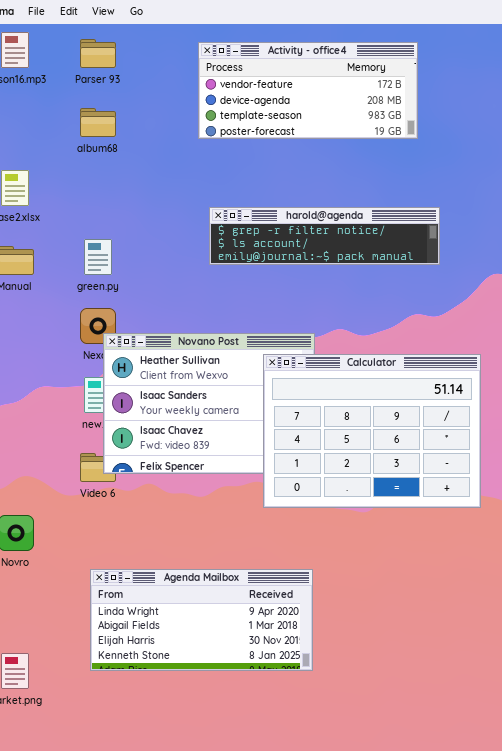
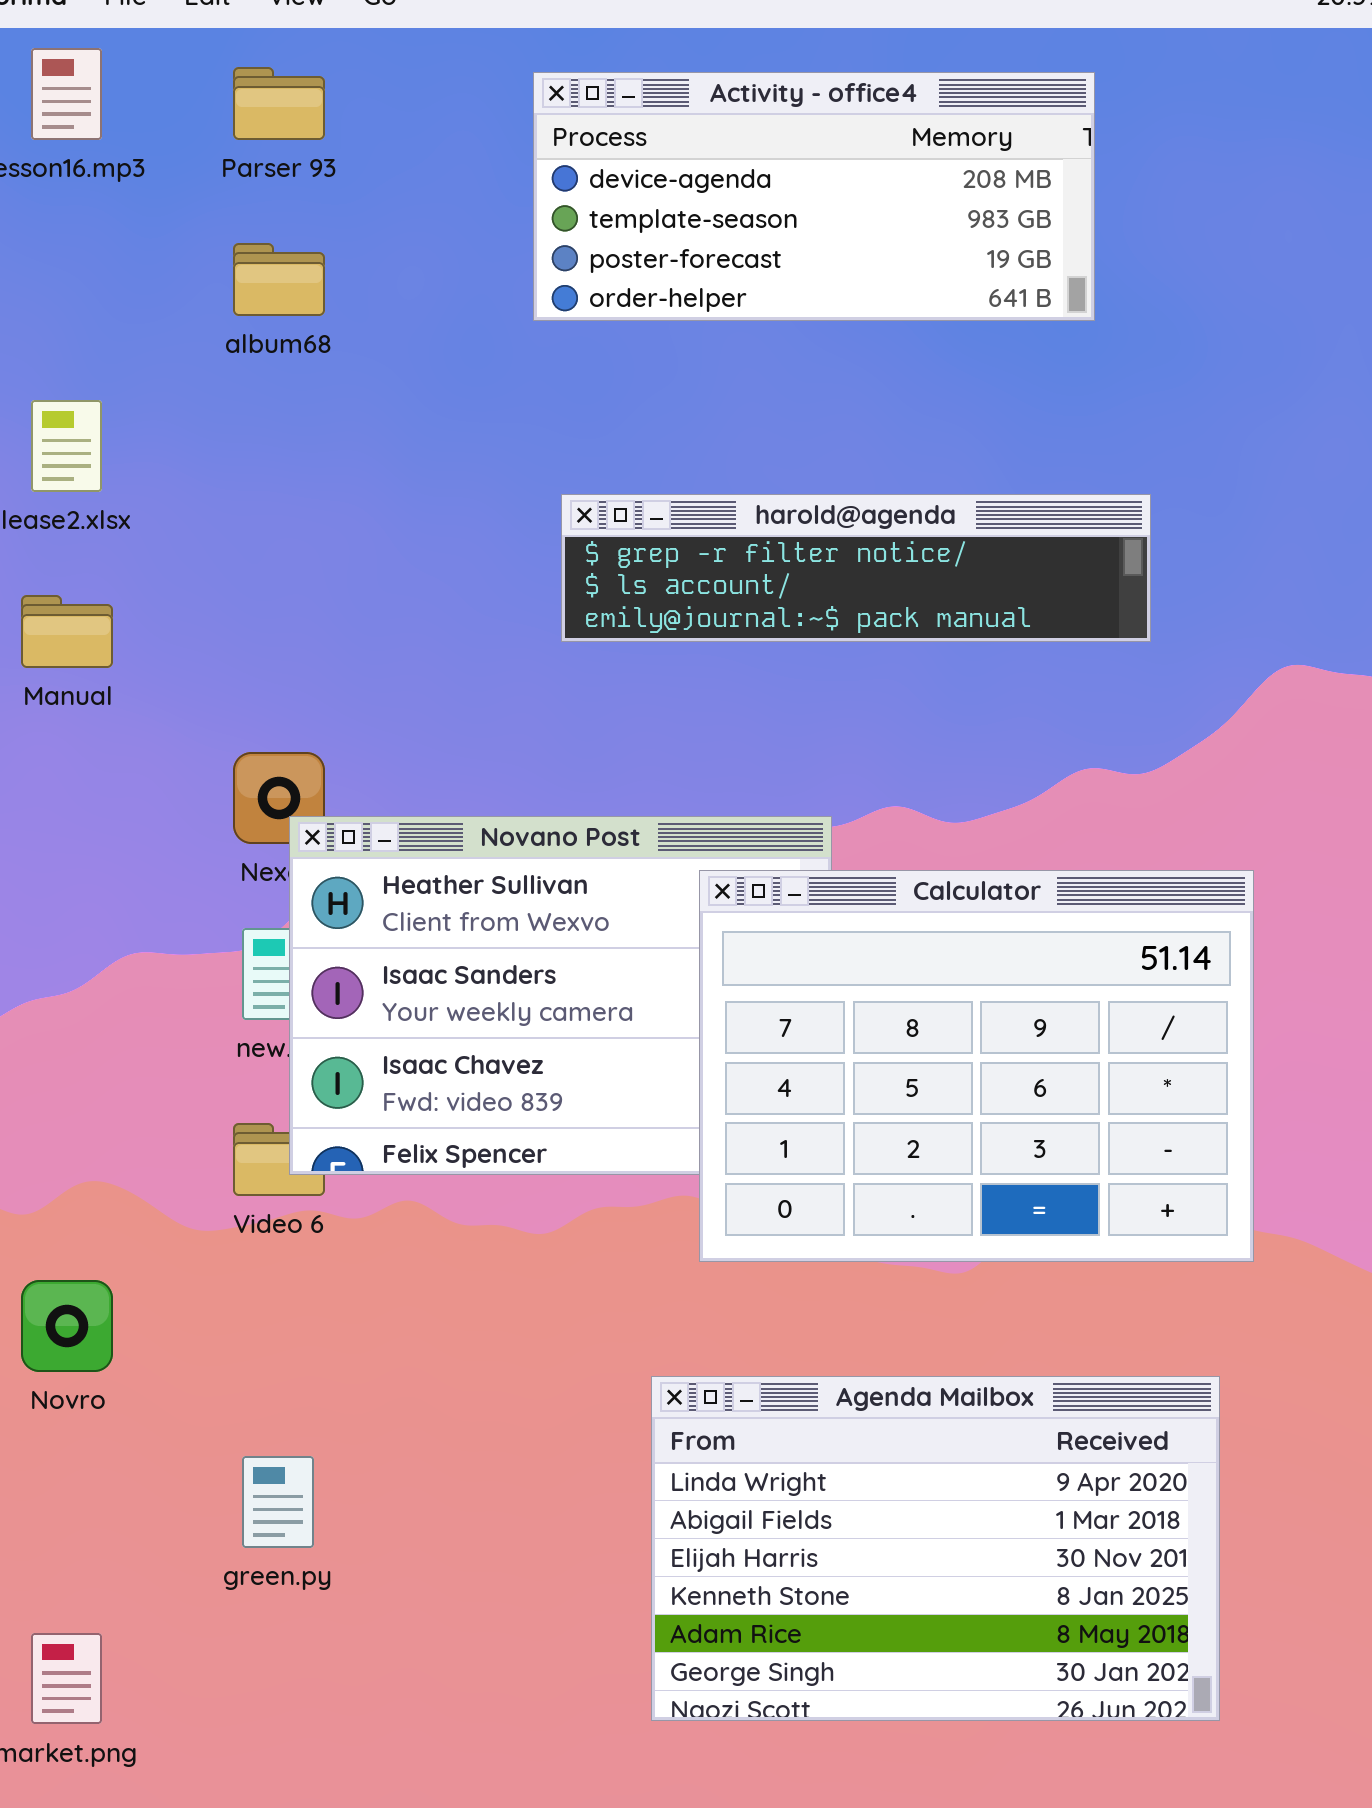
Activity - office4: [198,42,418,139] -> [533,72,1095,321], scrolled down 1 row
green.py: [84,239,112,275] -> [242,1456,314,1548], moved
Agenda Mailbox: [90,569,313,671] -> [651,1376,1220,1721], moved, resized

